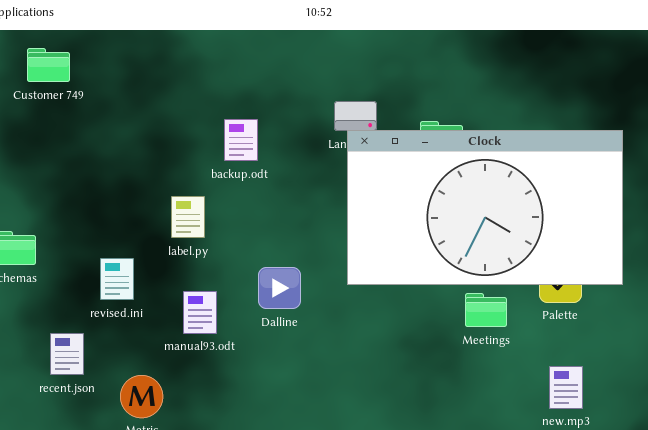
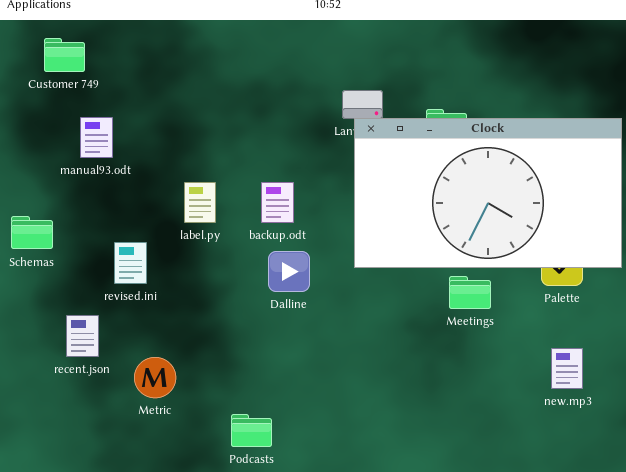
backup.odt: [224,119,258,161] -> [261,182,294,223], moved
manual93.odt: [183,291,217,334] -> [80,117,113,158], moved
Meetings: [465,293,507,327] -> [449,276,491,309], moved

